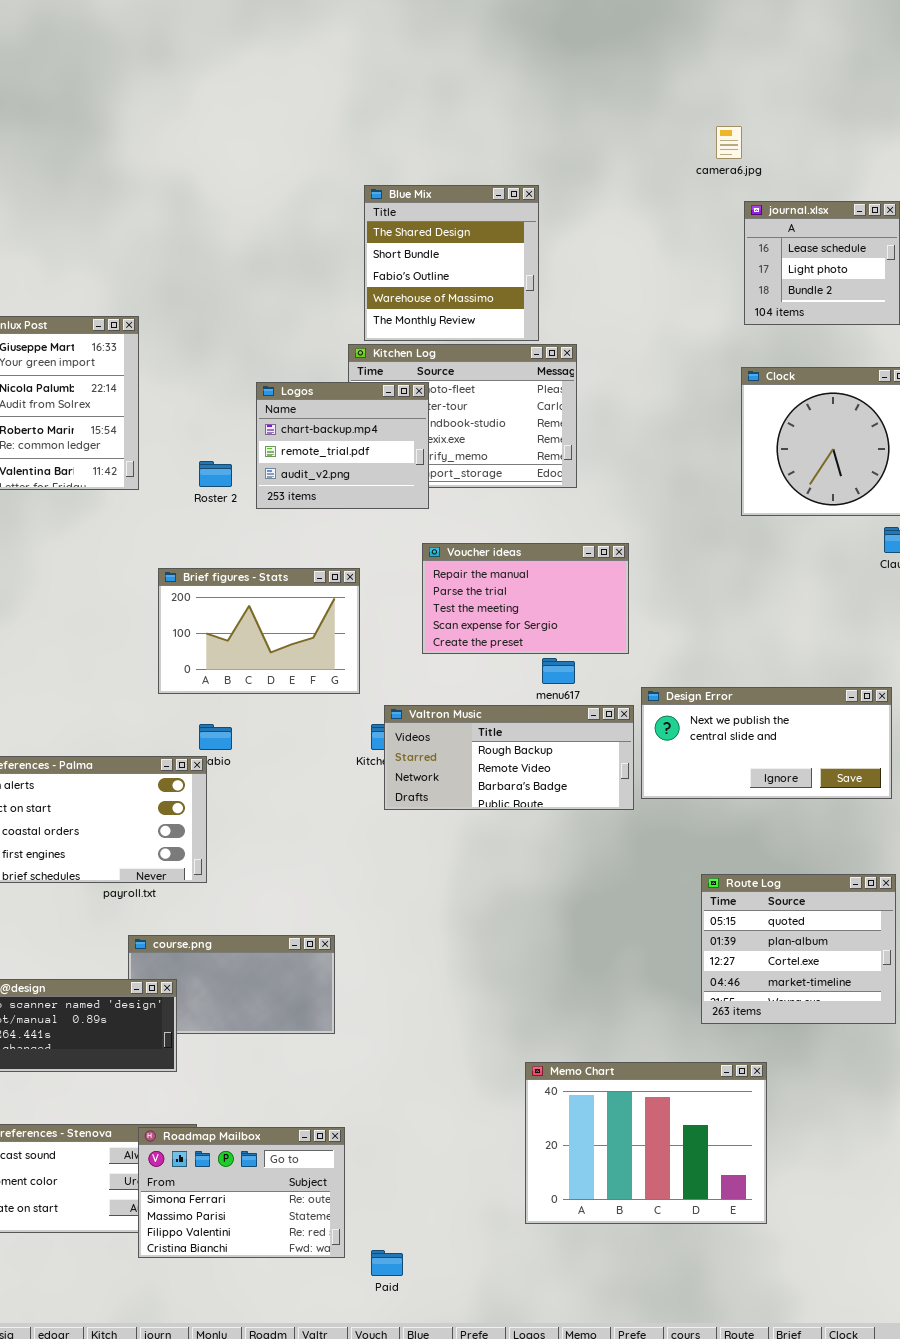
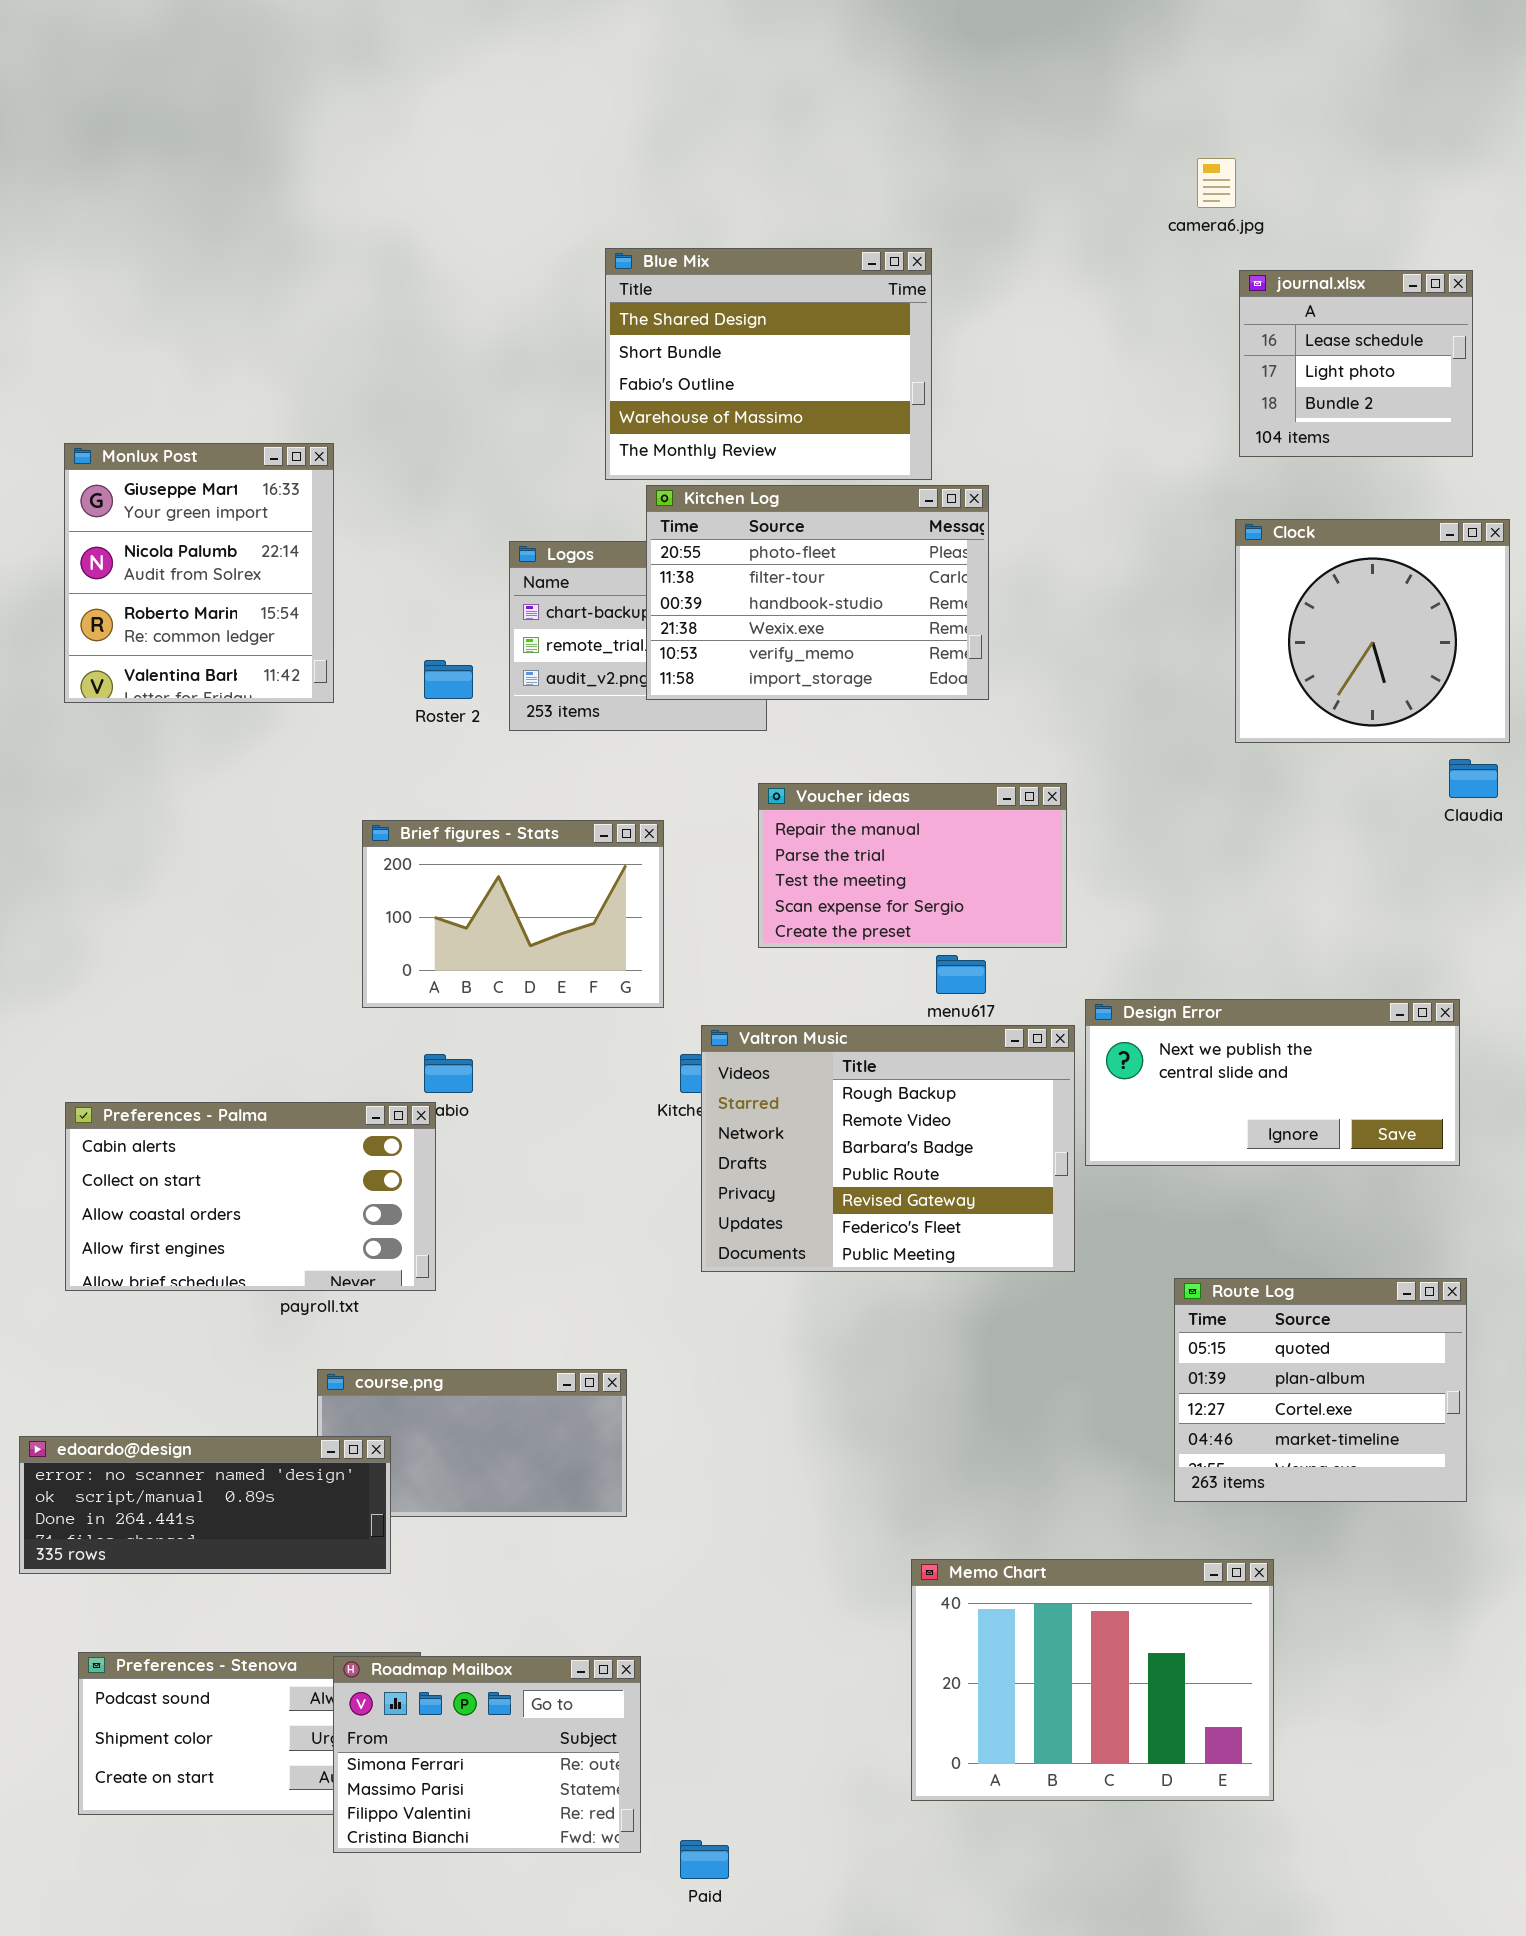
Blue Mix: [364,185,539,341] -> [605,248,932,480], resized
Kitchen Log: [348,344,577,488] -> [646,485,989,700], raised
Valtron Music: [384,705,634,810] -> [701,1025,1075,1272], resized

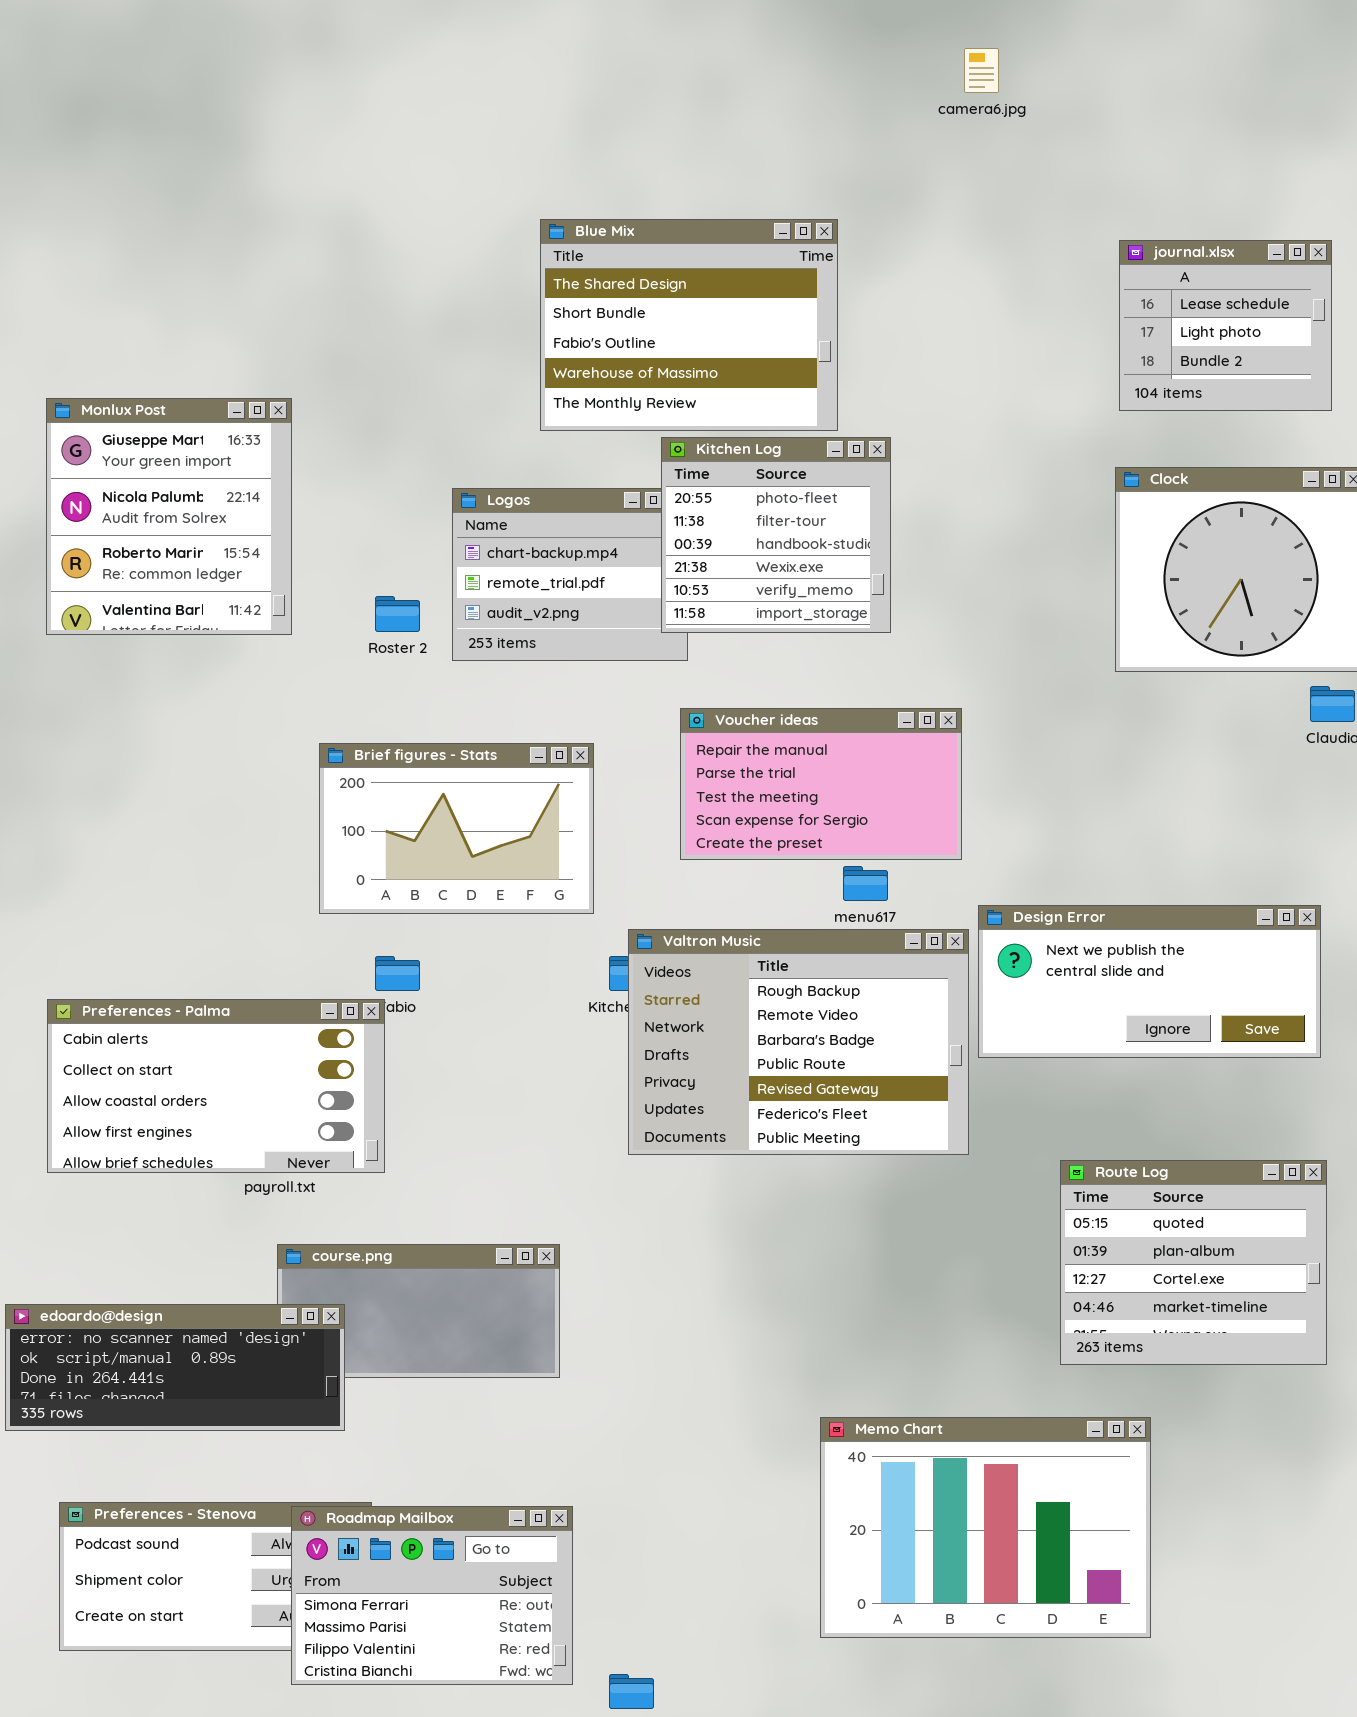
camera6.jpg: [1197,158,1236,208] -> [964,48,999,93], moved
Kitchen Log: [646,485,989,700] -> [661,437,891,633], resized

